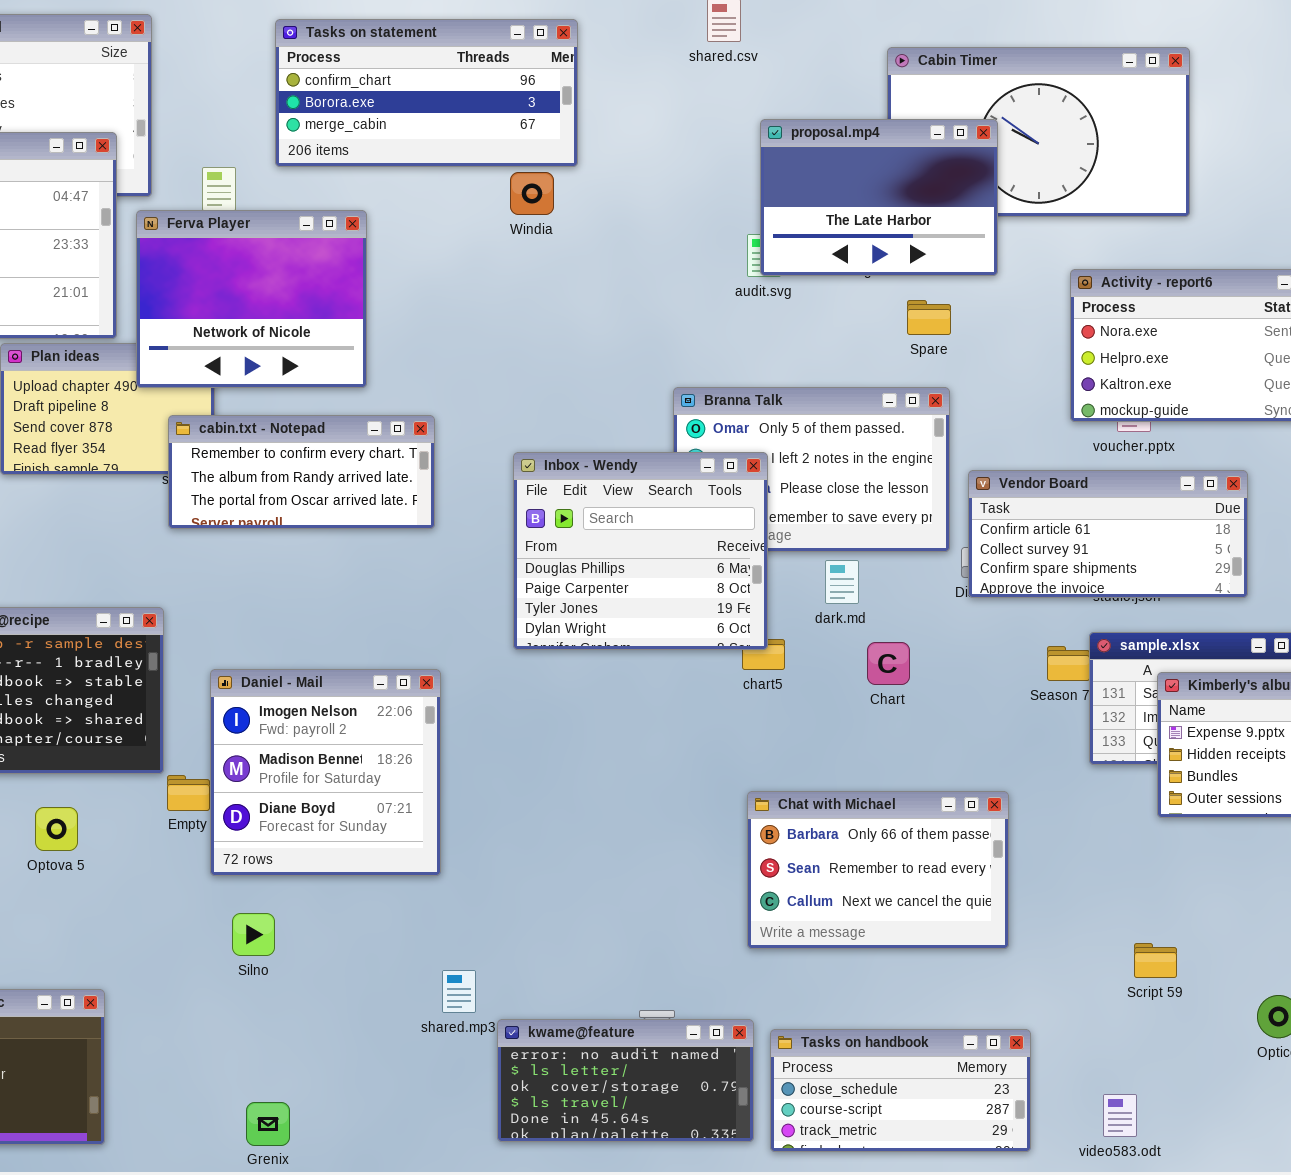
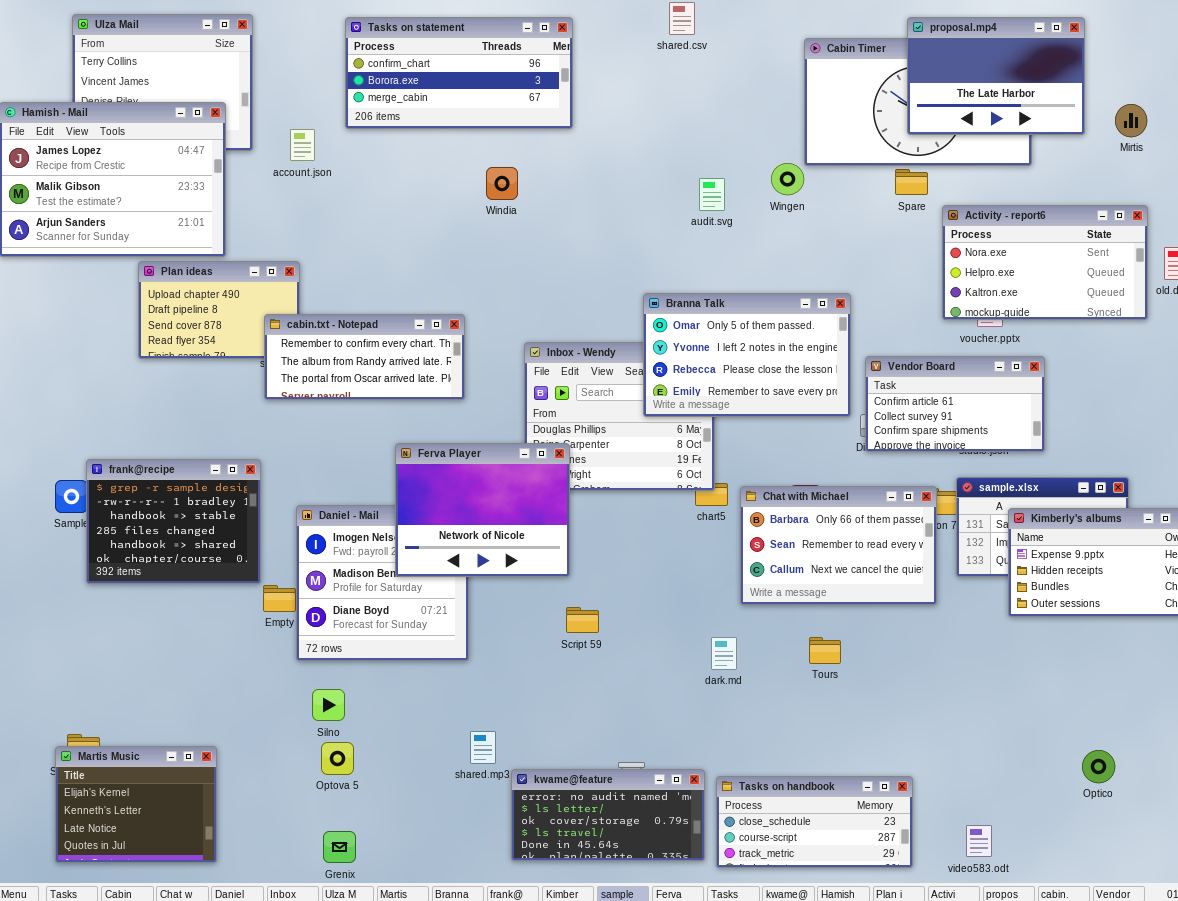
proposal.mp4: [760,119,998,276] -> [907,17,1085,135], moved
Windia: [510,172,554,215] -> [486,167,518,200], moved
Ferva Player: [136,210,367,388] -> [395,443,570,577], moved
Spare: [907,300,951,335] -> [895,169,928,195], moved
Branna Talk: [673,387,950,552] -> [643,293,851,417], raised
Vendor Board: [968,470,1248,598] -> [865,356,1045,452], resized
dark.md: [825,560,859,604] -> [711,637,737,670], moved
Chat with Michael: [747,791,1009,949] -> [740,486,937,605], moved
Optova 5: [35,807,78,851] -> [321,742,354,775], moved
Script 59: [1134,943,1177,978] -> [566,607,599,633], moved

